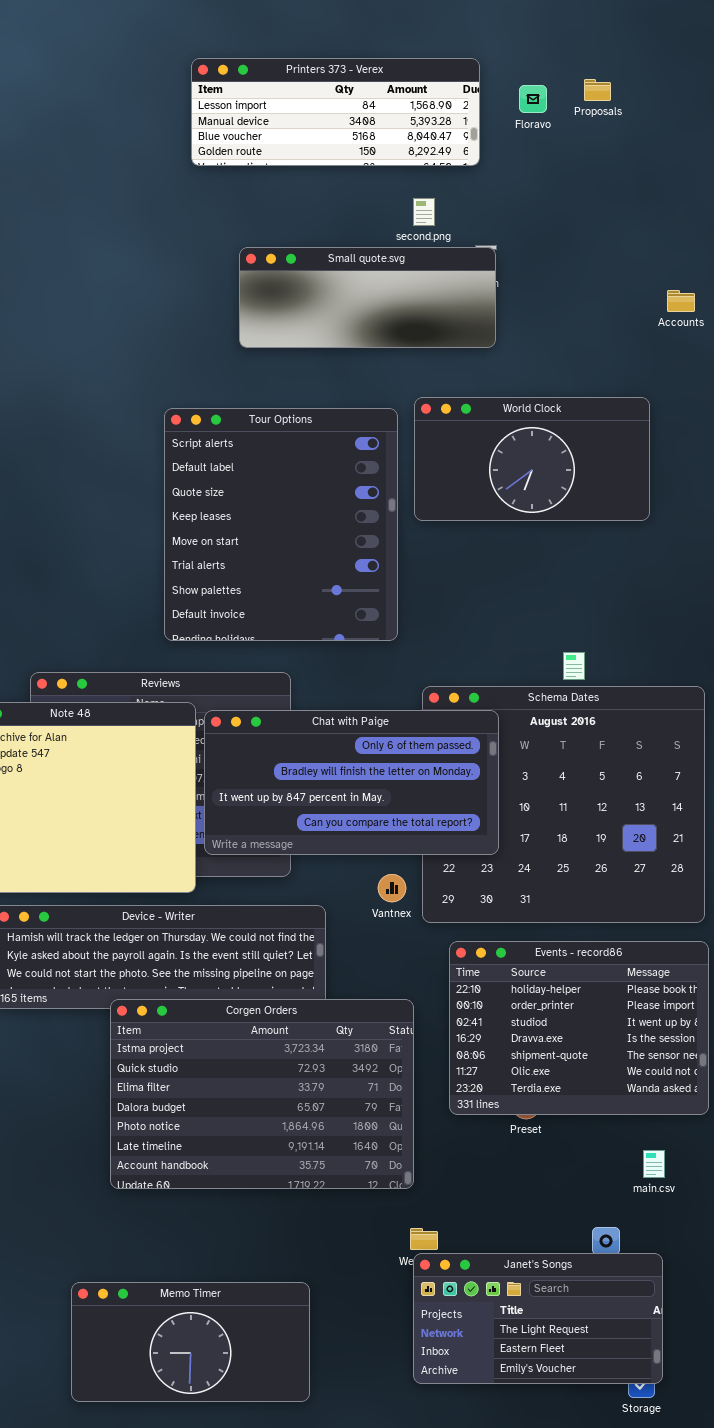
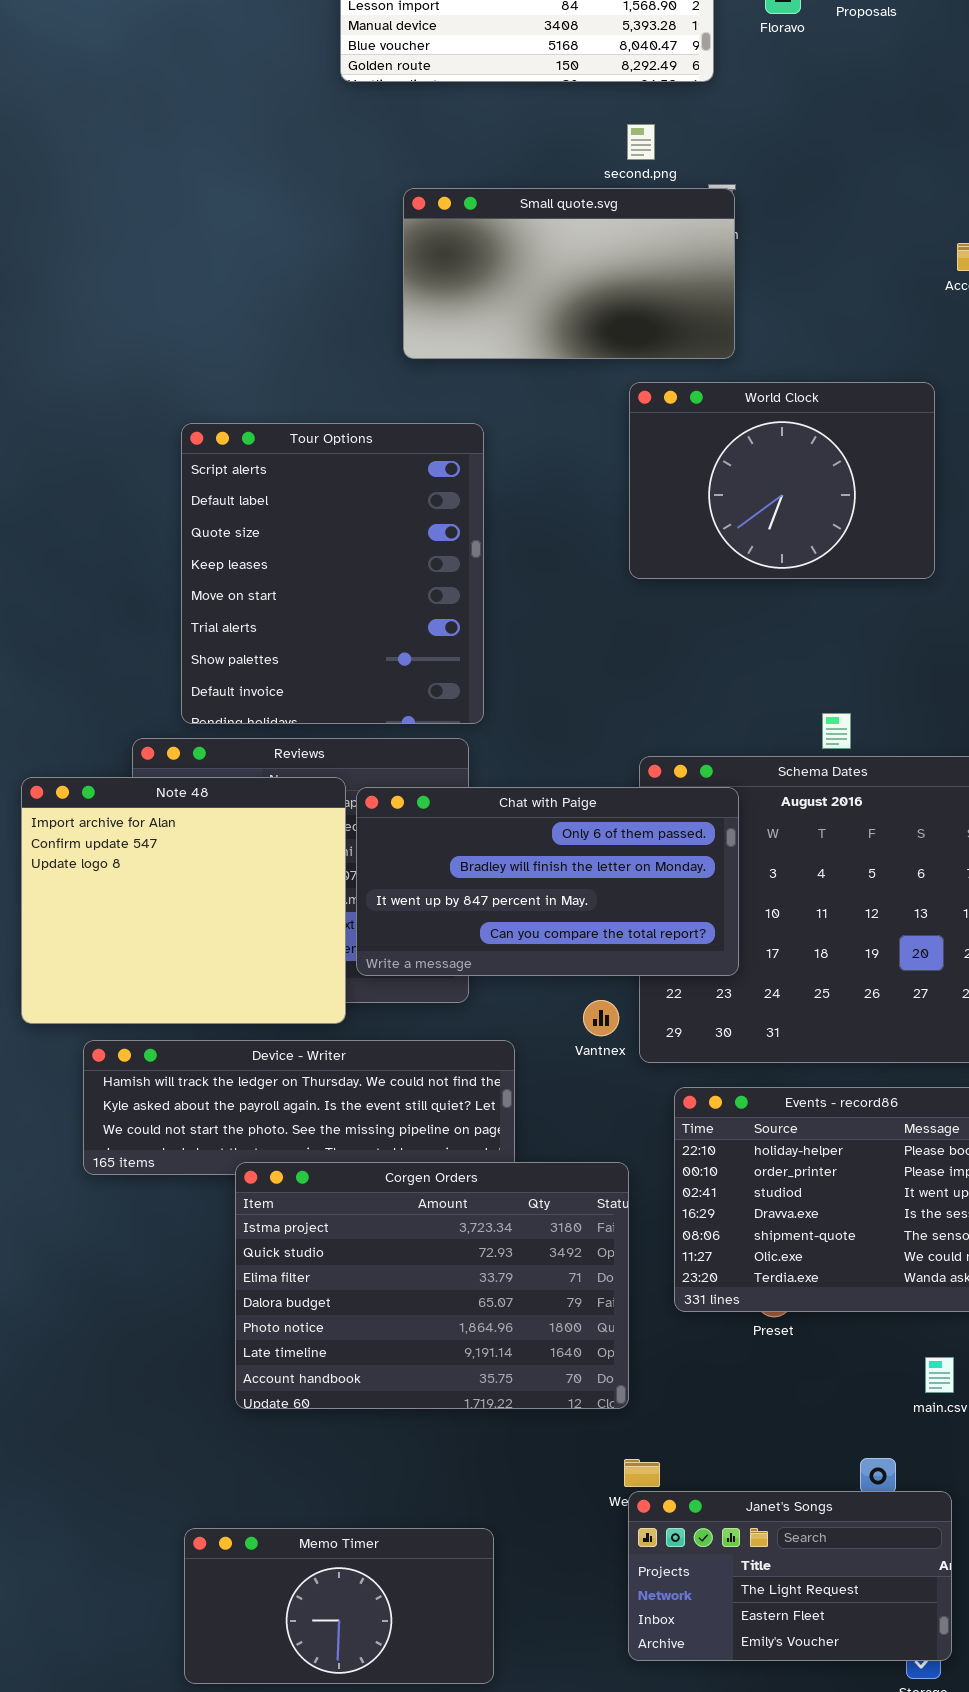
Small quote.svg: [239,247,496,348] -> [403,188,735,359], resized
World Clock: [414,397,650,521] -> [629,382,935,579], resized
Tour Options: [164,408,398,641] -> [181,423,484,724], moved

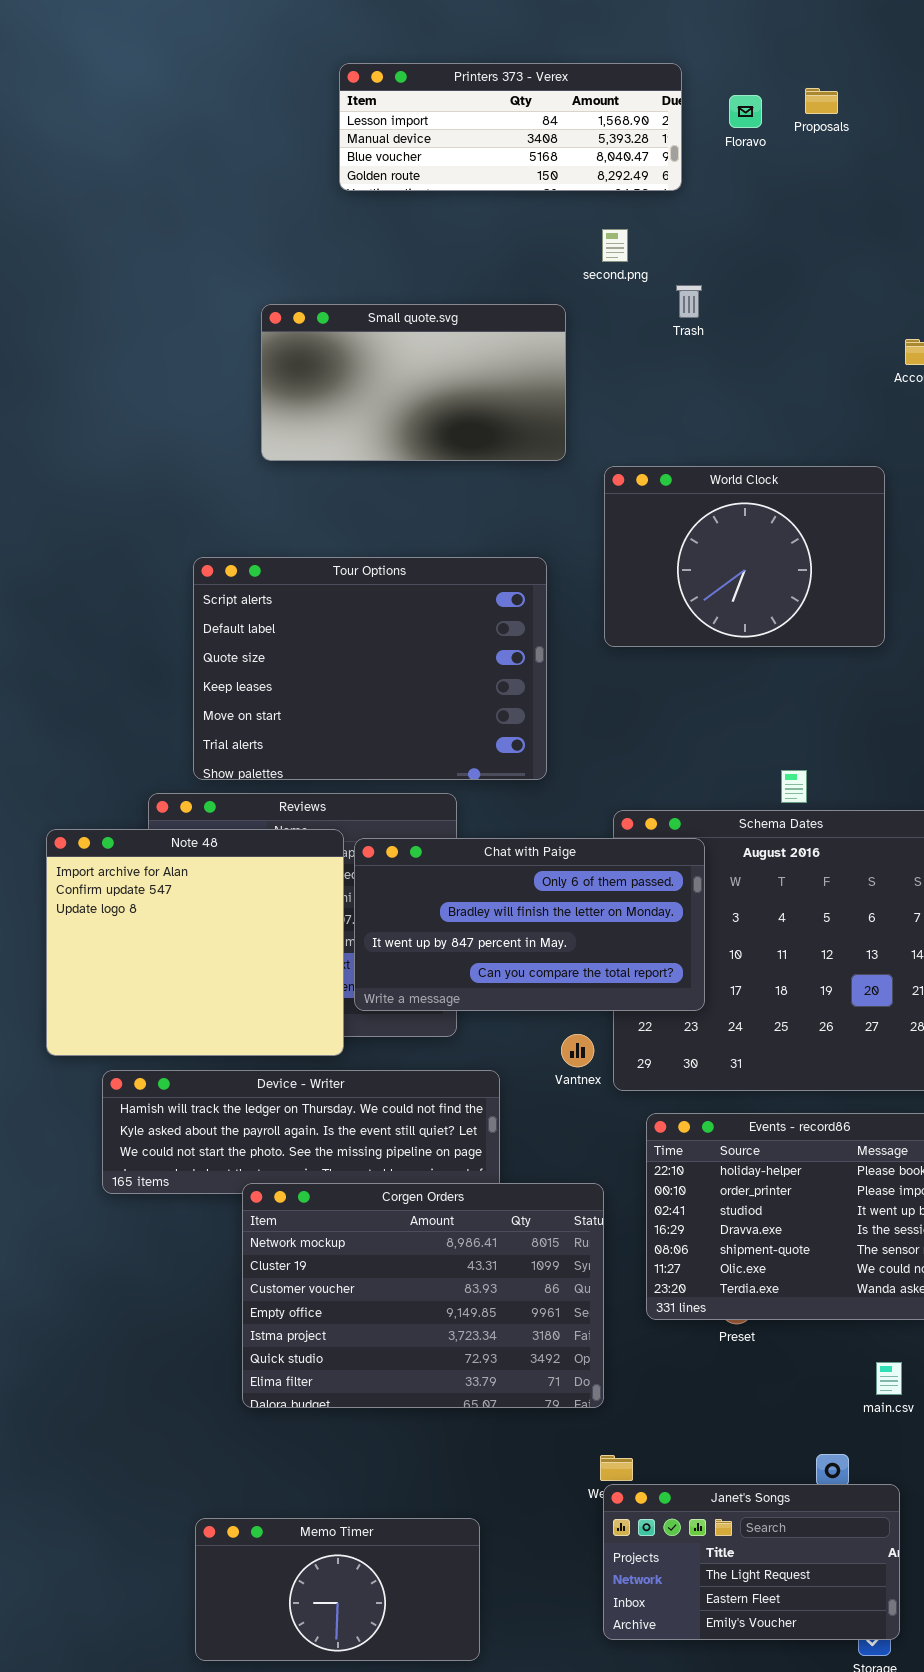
Small quote.svg: [403,188,735,359] -> [261,304,566,461], moved
Tour Options: [181,423,484,724] -> [193,557,547,780], resized
Corgen Orders: [235,1162,629,1409] -> [242,1183,604,1408], scrolled up 4 rows

